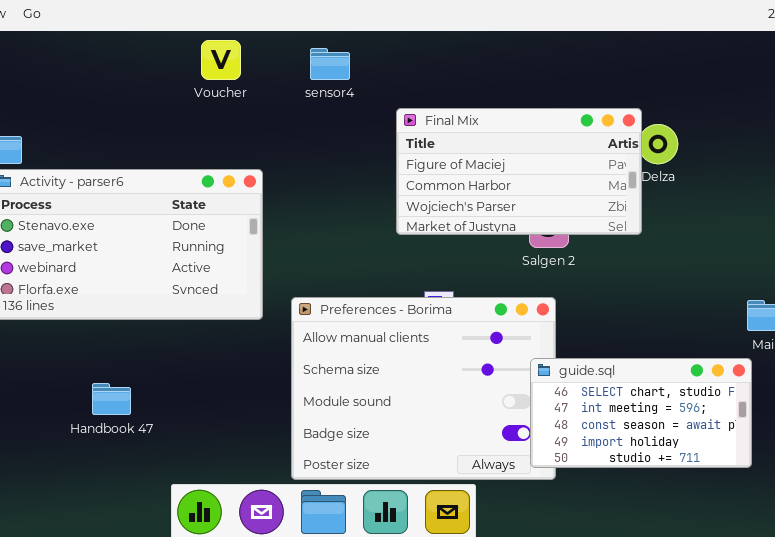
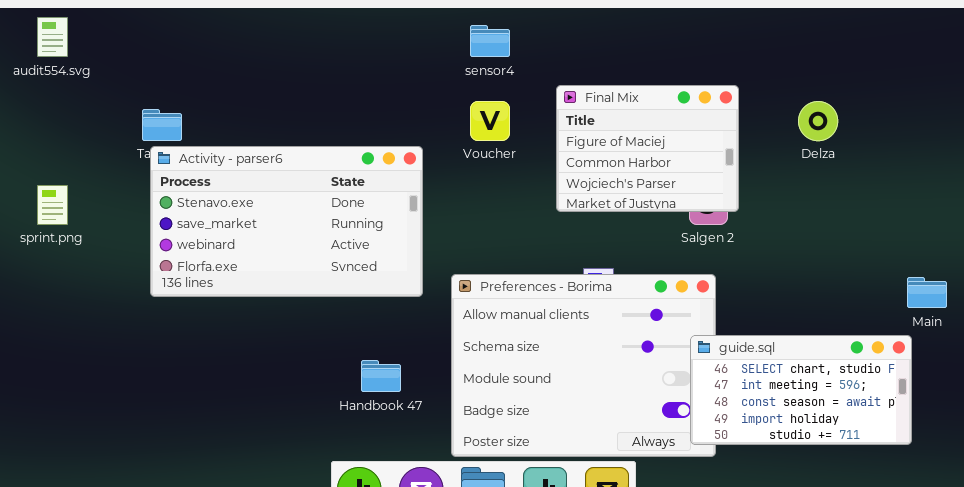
Voucher: [201,40,241,80] -> [470,101,510,141], moved
Final Mix: [396,108,642,235] -> [556,85,739,212], resized
Handbook 47: [92,383,131,415] -> [361,360,401,392], moved

